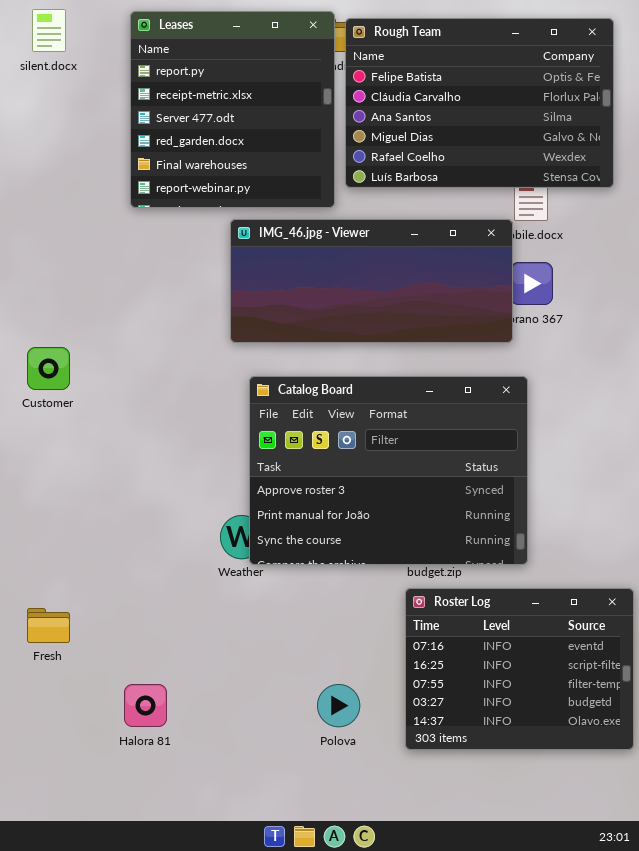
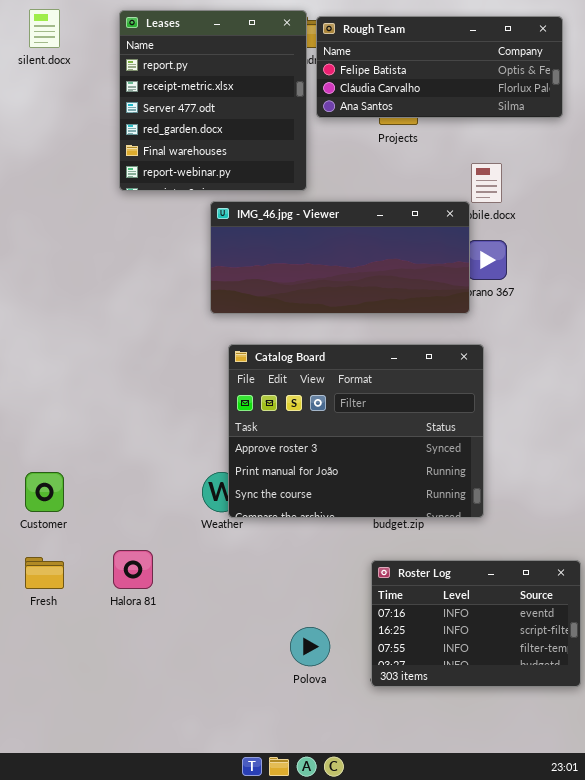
Rough Team: [345,18,614,188] -> [316,16,563,118], resized
Customer: [27,347,70,390] -> [25,472,64,512], moved
Roster Log: [405,588,634,750] -> [371,560,581,687], resized
Halora 81: [124,684,167,727] -> [113,550,153,589], moved

